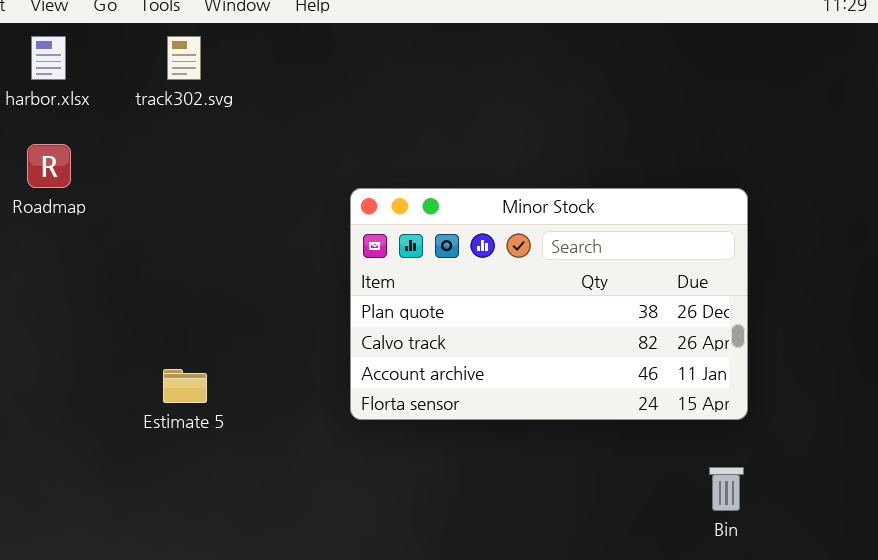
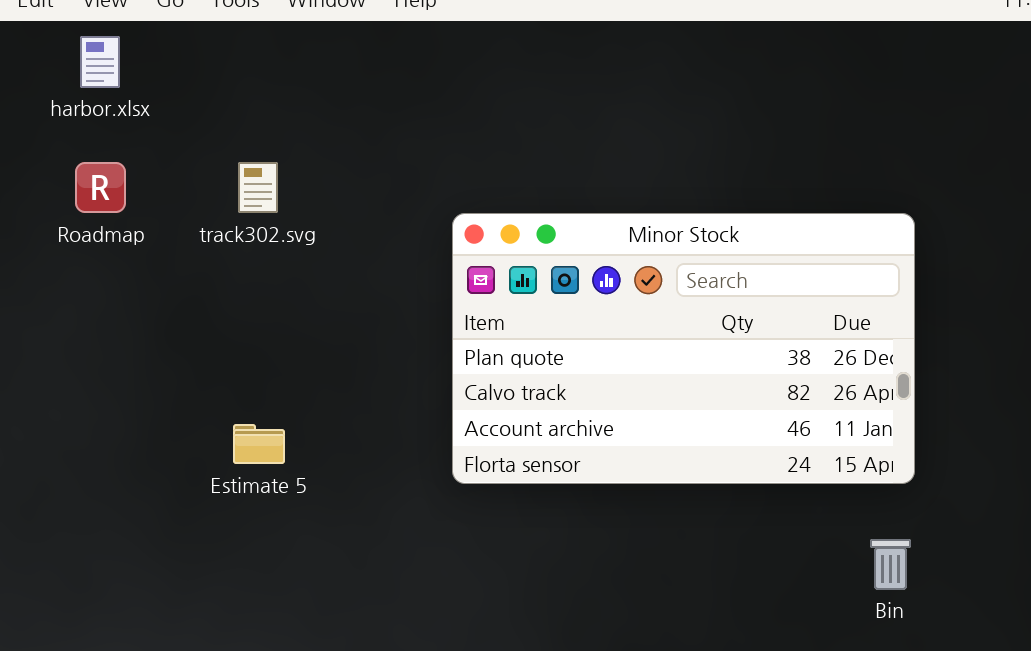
track302.svg: [167,36,201,80] -> [238,162,278,213], moved

